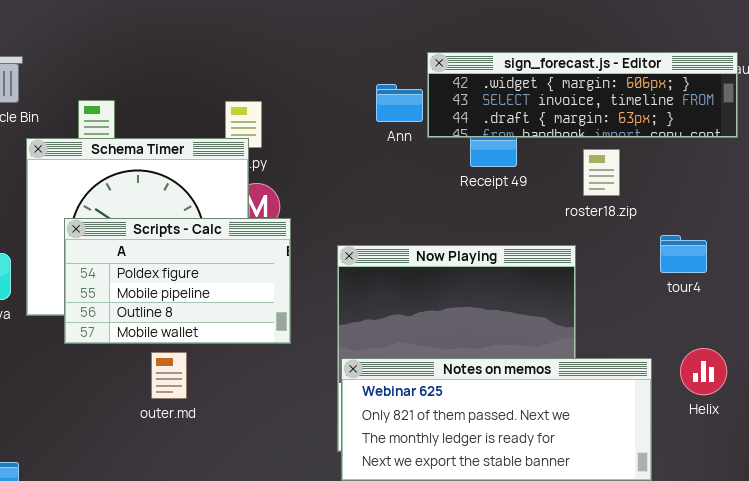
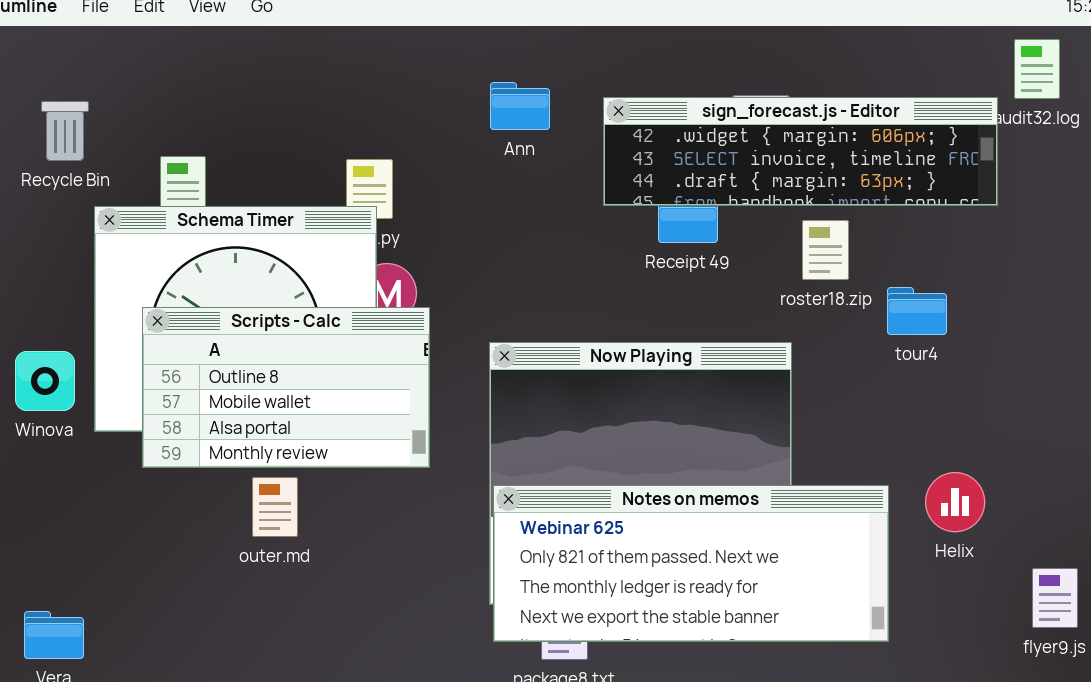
Ann: [376,84,423,122] -> [490,82,550,130], moved
Scripts - Calc: [64,218,291,344] -> [142,307,430,468], scrolled down 2 rows
tour4: [660,235,707,273] -> [887,287,947,335], moved

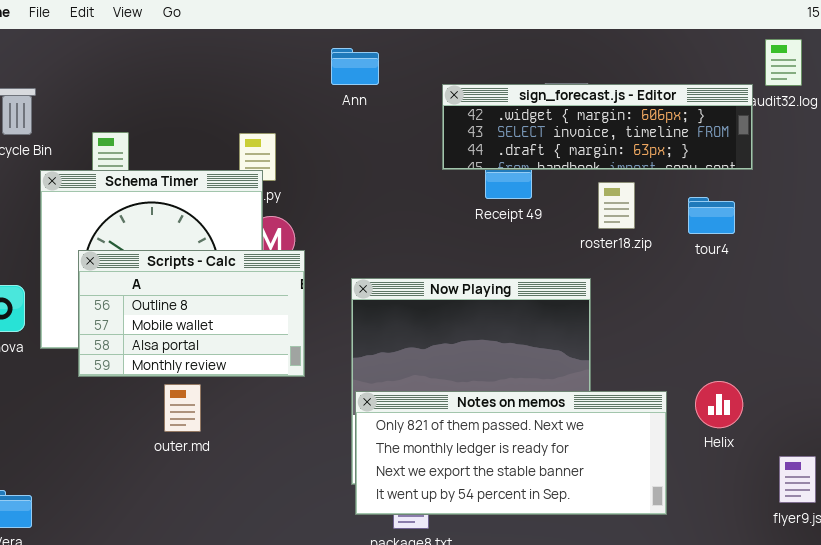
Ann: [490,82,550,130] -> [331,48,379,85], moved
tour4: [887,287,947,335] -> [688,197,735,234], moved
Notes on memos: [493,485,889,642] -> [355,391,667,515], scrolled down 1 row

